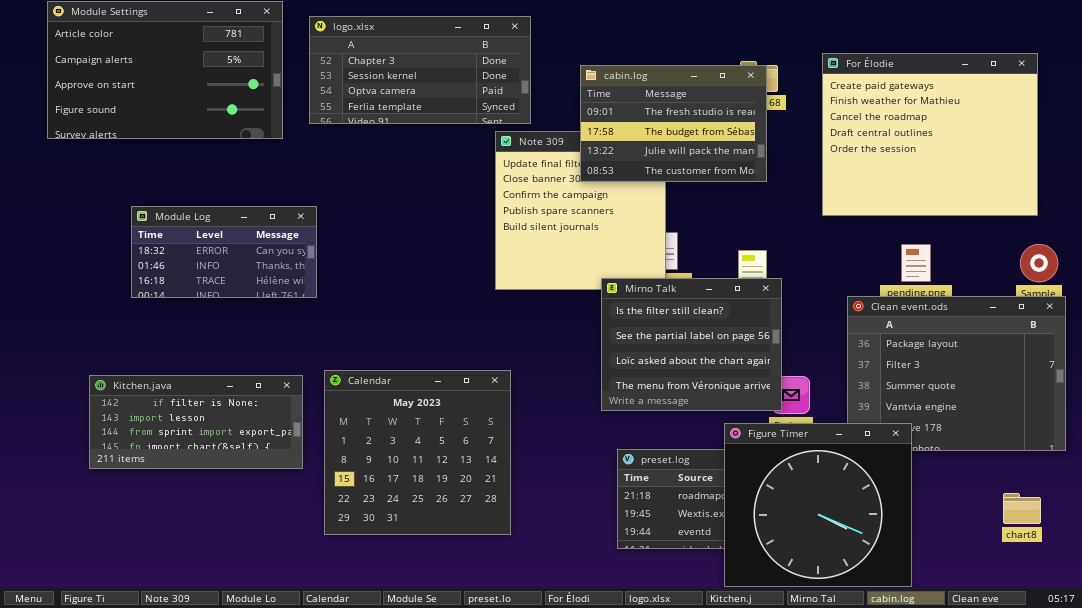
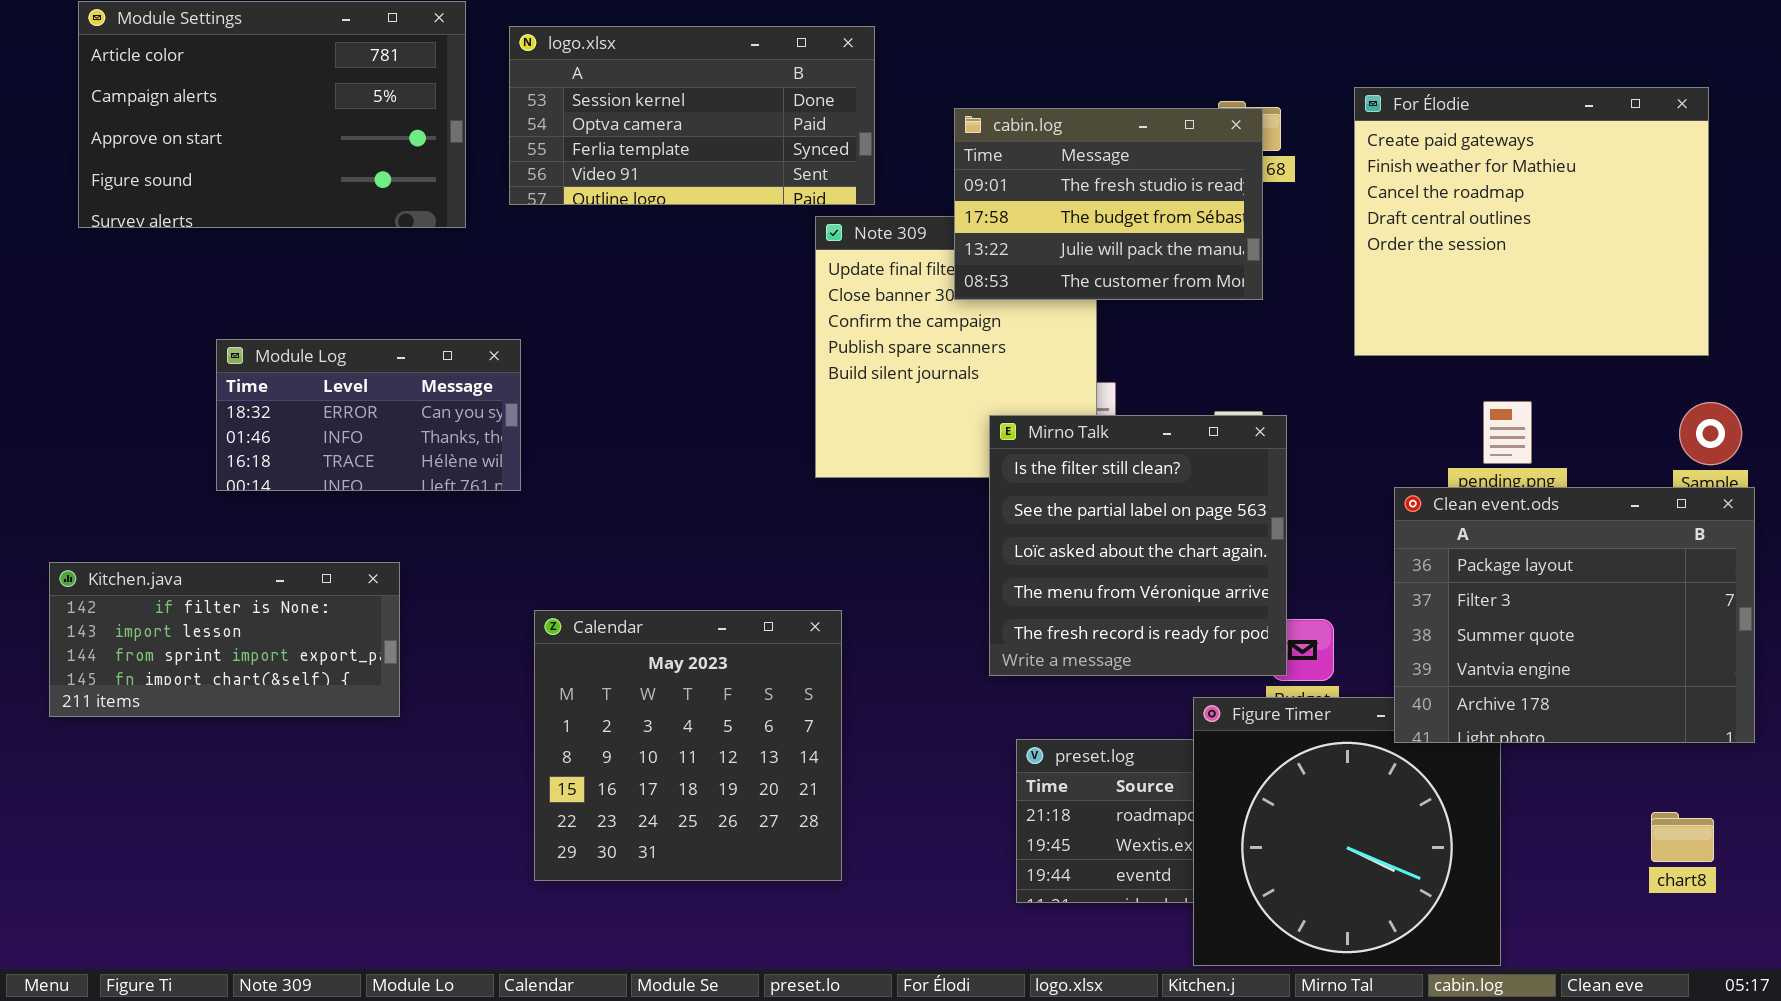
logo.xlsx: [309,16,531,124] -> [509,26,875,205], scrolled down 1 row
Mirno Talk: [601,278,782,411] -> [989,415,1287,676], resized
Clean event.ods: [847,296,1066,451] -> [1394,487,1755,743], raised
Kitchen.java: [89,375,303,469] -> [49,562,400,717], moved

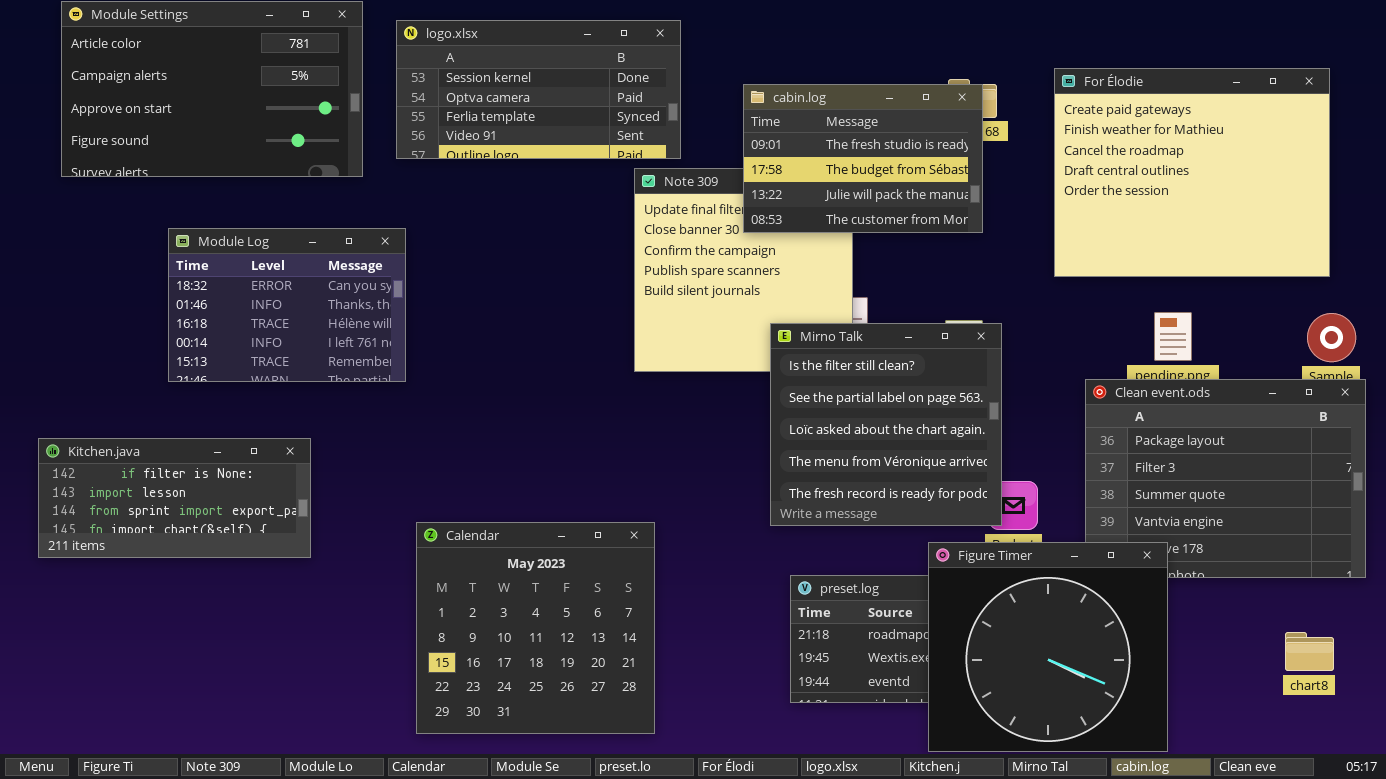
Module Log: [216,339,521,491] -> [168,228,406,382], resized
Calendar: [534,610,842,881] -> [416,522,655,734], moved
Figure Timer: [1193,697,1501,966] -> [928,542,1168,752], raised

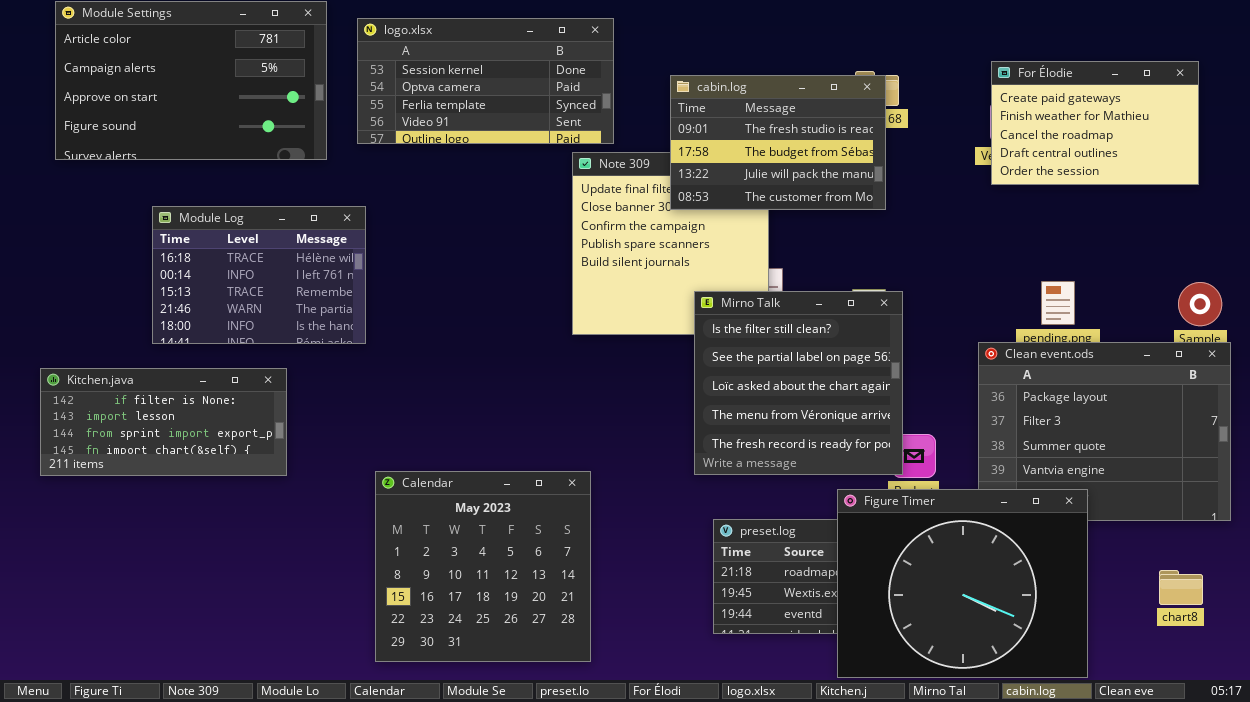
For Élodie: [1054,68,1330,277] -> [991,61,1199,185], resized
Module Log: [168,228,406,382] -> [152,206,366,344], scrolled down 2 rows
Kitchen.java: [38,438,311,558] -> [40,368,287,476], moved
Figure Timer: [928,542,1168,752] -> [837,489,1088,678], resized

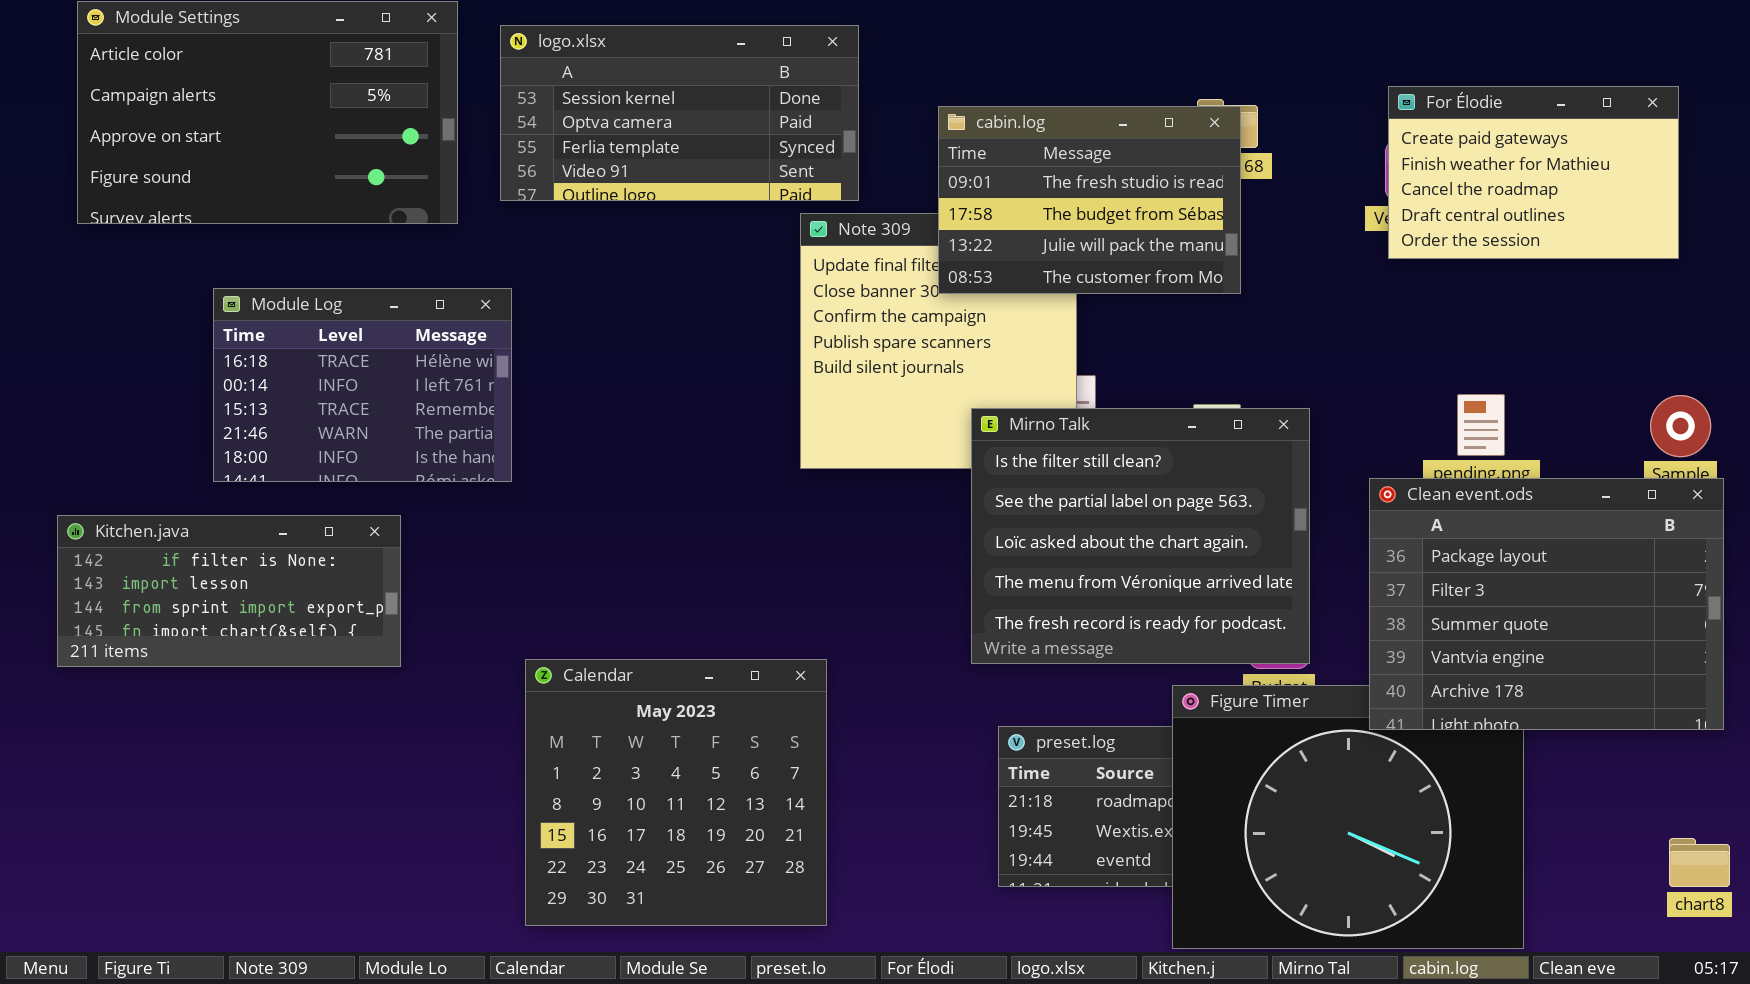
Mirno Talk: [694,291,903,475] -> [971,408,1310,664], resized
Clean event.ods: [978,342,1231,521] -> [1369,478,1724,730], raised
chart8: [1159,570,1203,605] -> [1669,838,1730,887], moved

